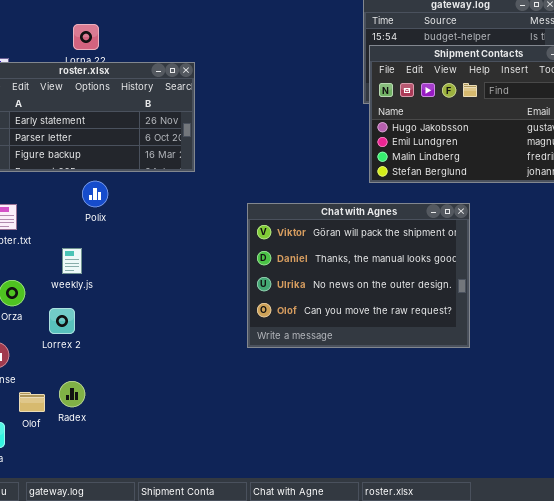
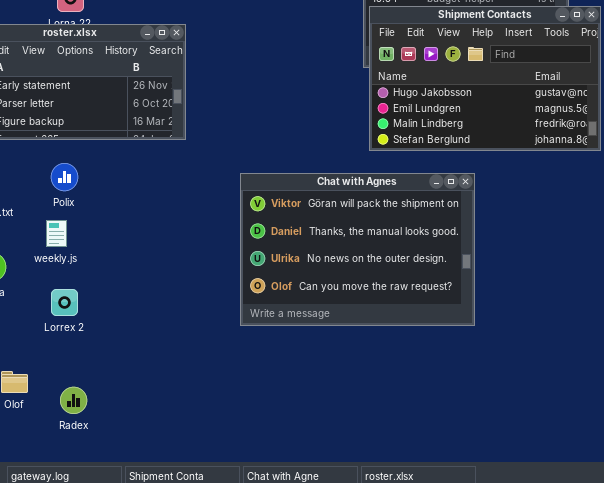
Polix: [82,181,108,207] -> [51,163,78,191], moved
Lorrex 2: [49,308,75,334] -> [51,289,78,316], moved
Radex: [59,381,85,407] -> [60,387,87,414], moved

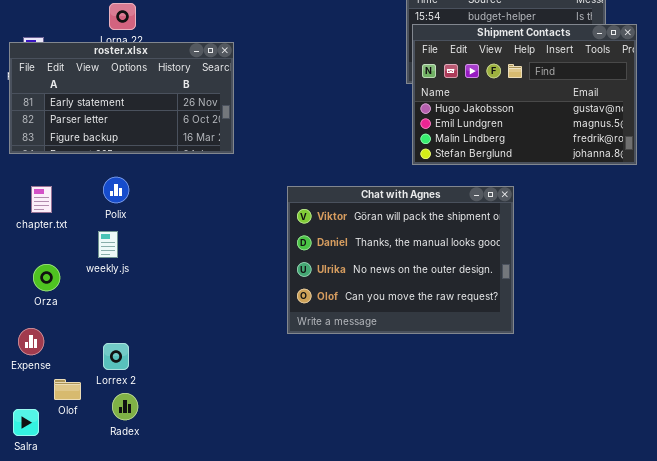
Lorrex 2: [51,289,78,316] -> [103,343,129,370], moved

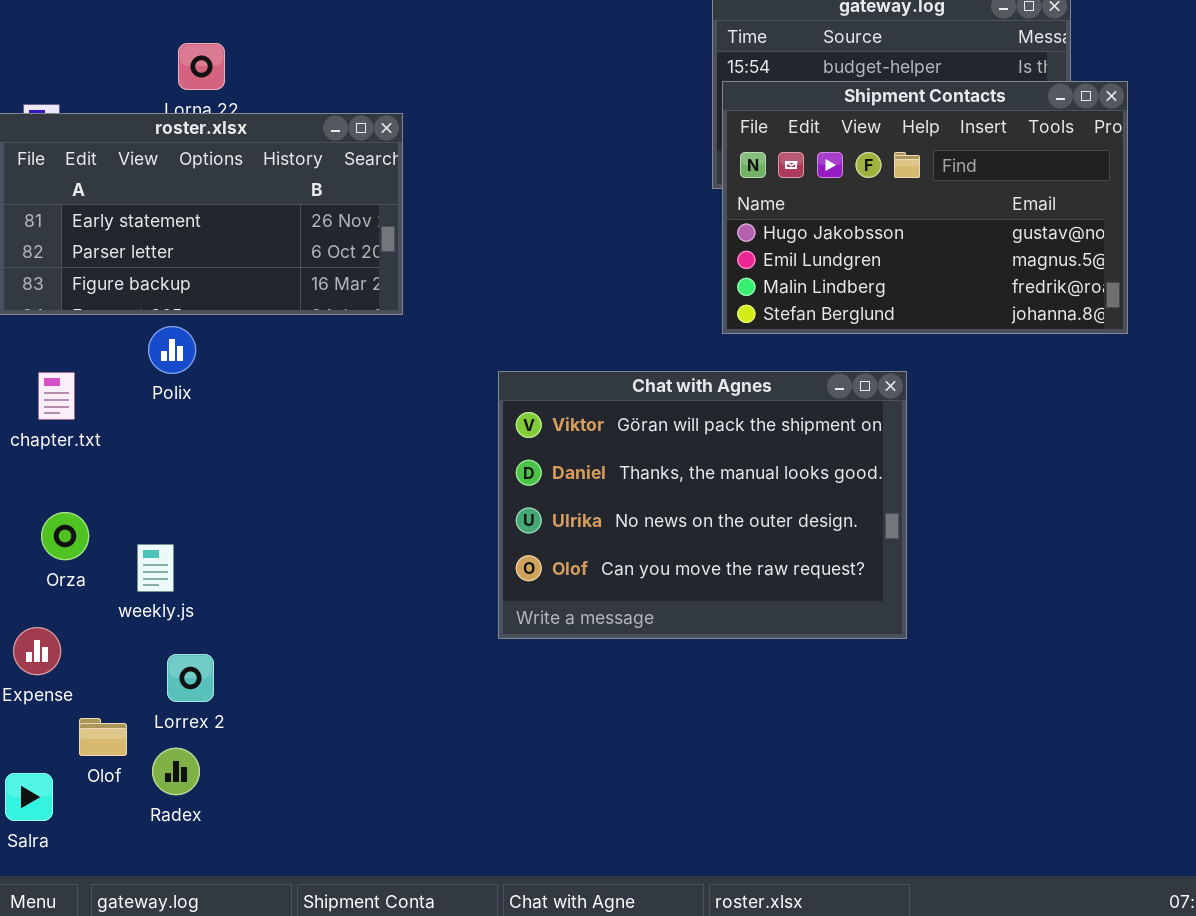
Polix: [103,177,129,203] -> [148,326,196,374], moved
weekly.js: [98,231,118,258] -> [137,544,174,592], moved
Radex: [112,393,138,420] -> [152,748,200,795], moved

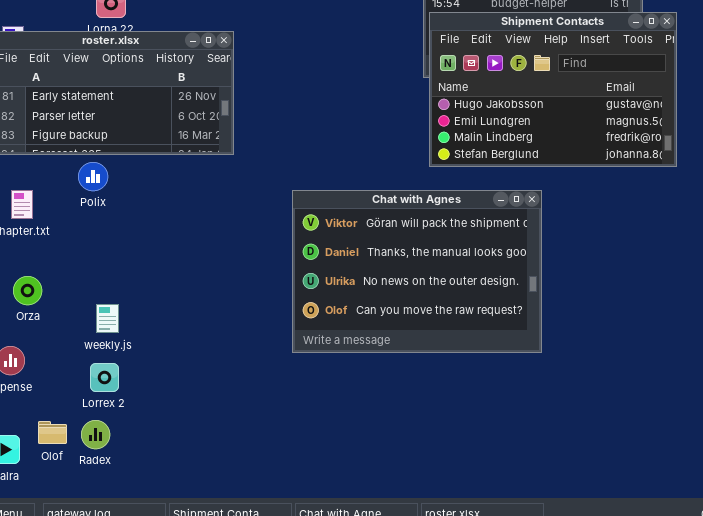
weekly.js: [137,544,174,592] -> [96,304,119,333], moved
Olof: [79,718,127,756] -> [38,421,67,444], moved

